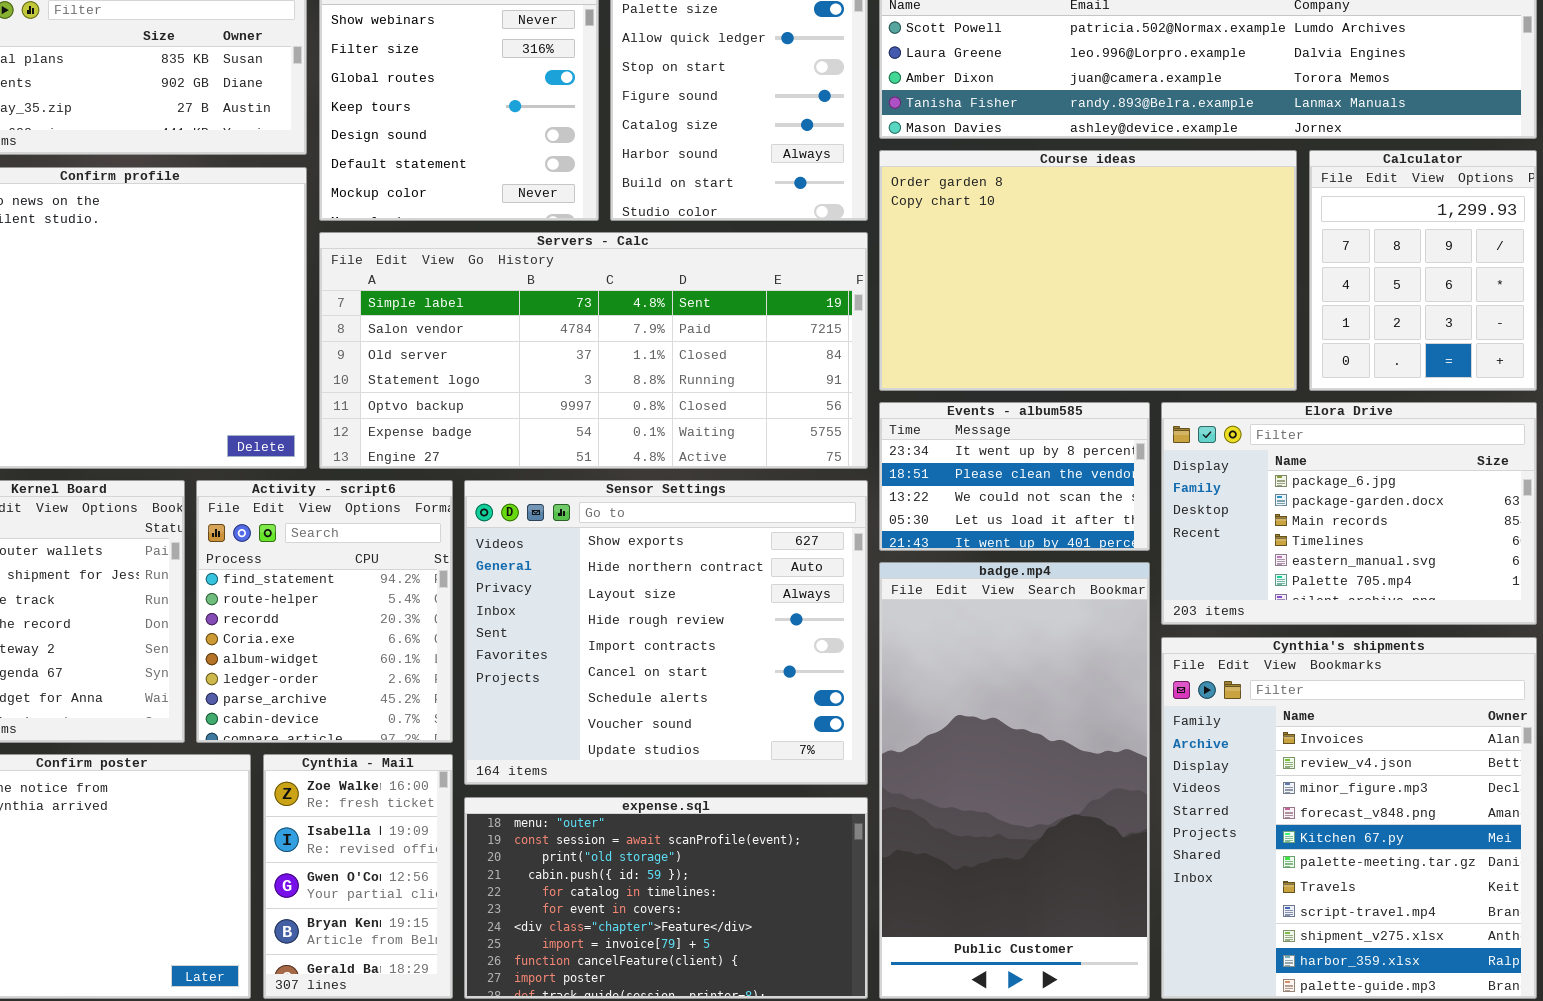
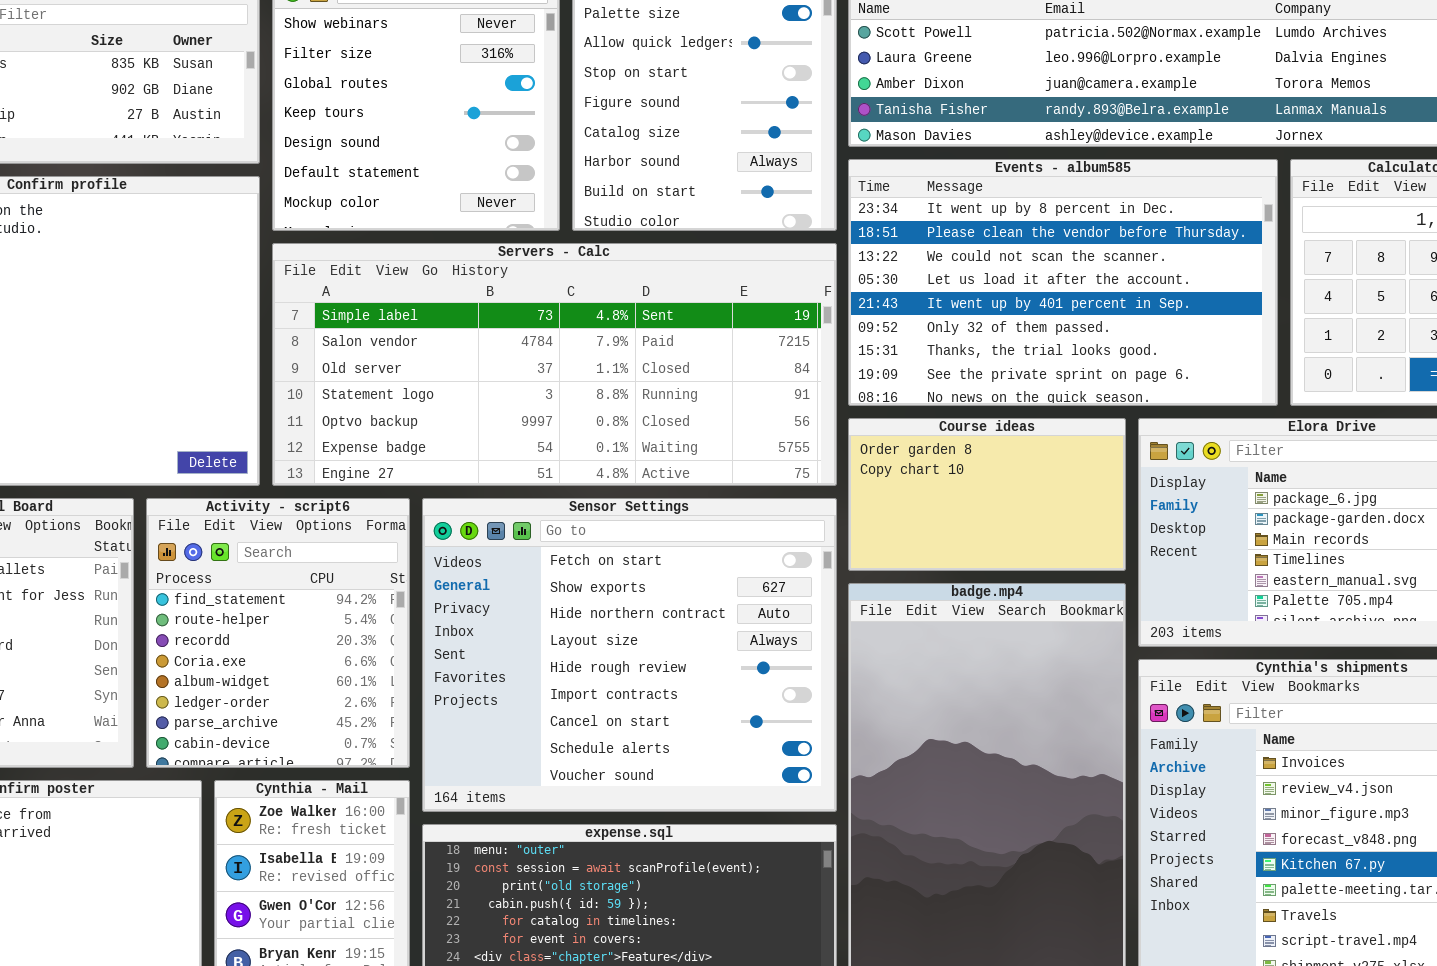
Course ideas: [879,150,1297,391] -> [848,418,1126,571], moved, resized
Events - album585: [879,402,1150,551] -> [848,159,1278,406], moved, resized
Sensor Settings: [464,480,868,785] -> [422,498,837,812], scrolled up 1 row

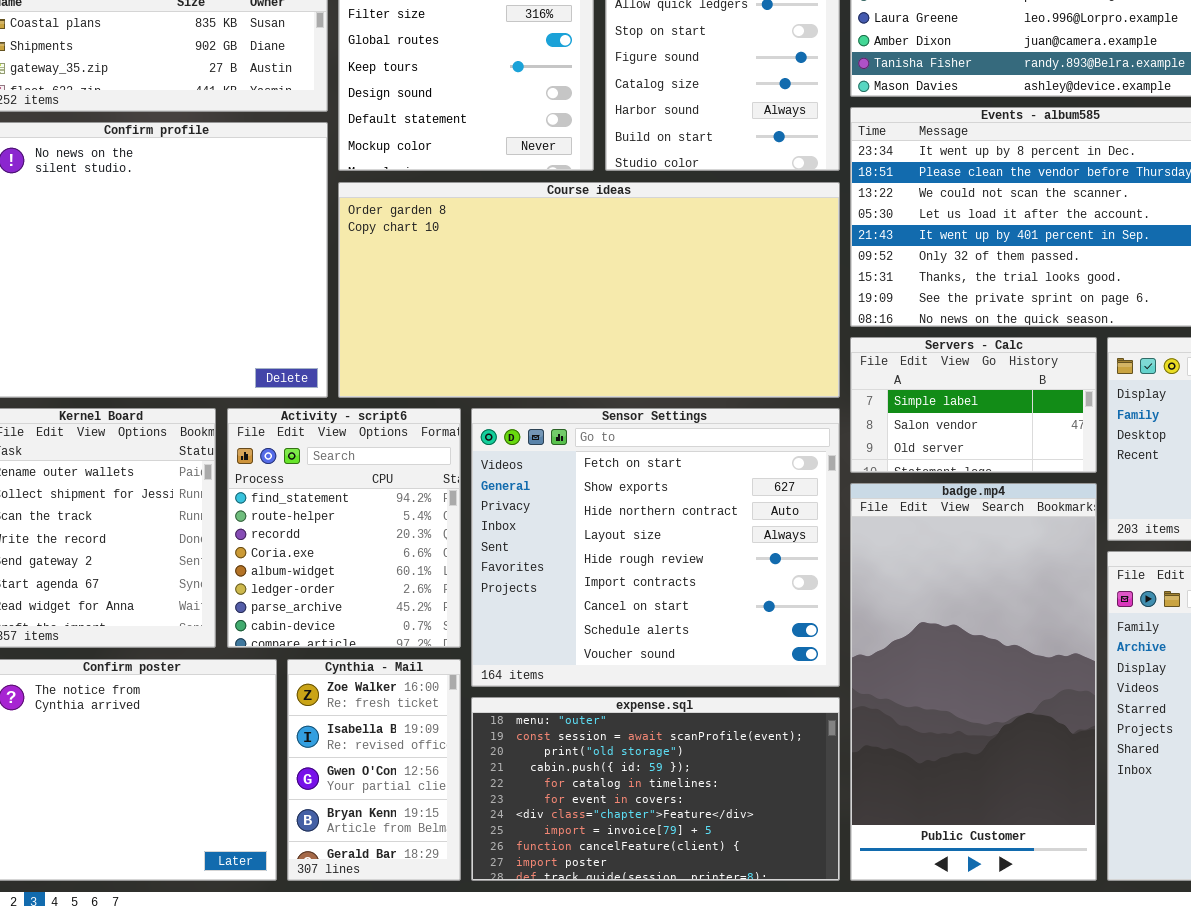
Servers - Calc: [272,243,837,486] -> [850,337,1097,473], moved, resized
Course ideas: [848,418,1126,571] -> [338,182,840,398], moved, resized

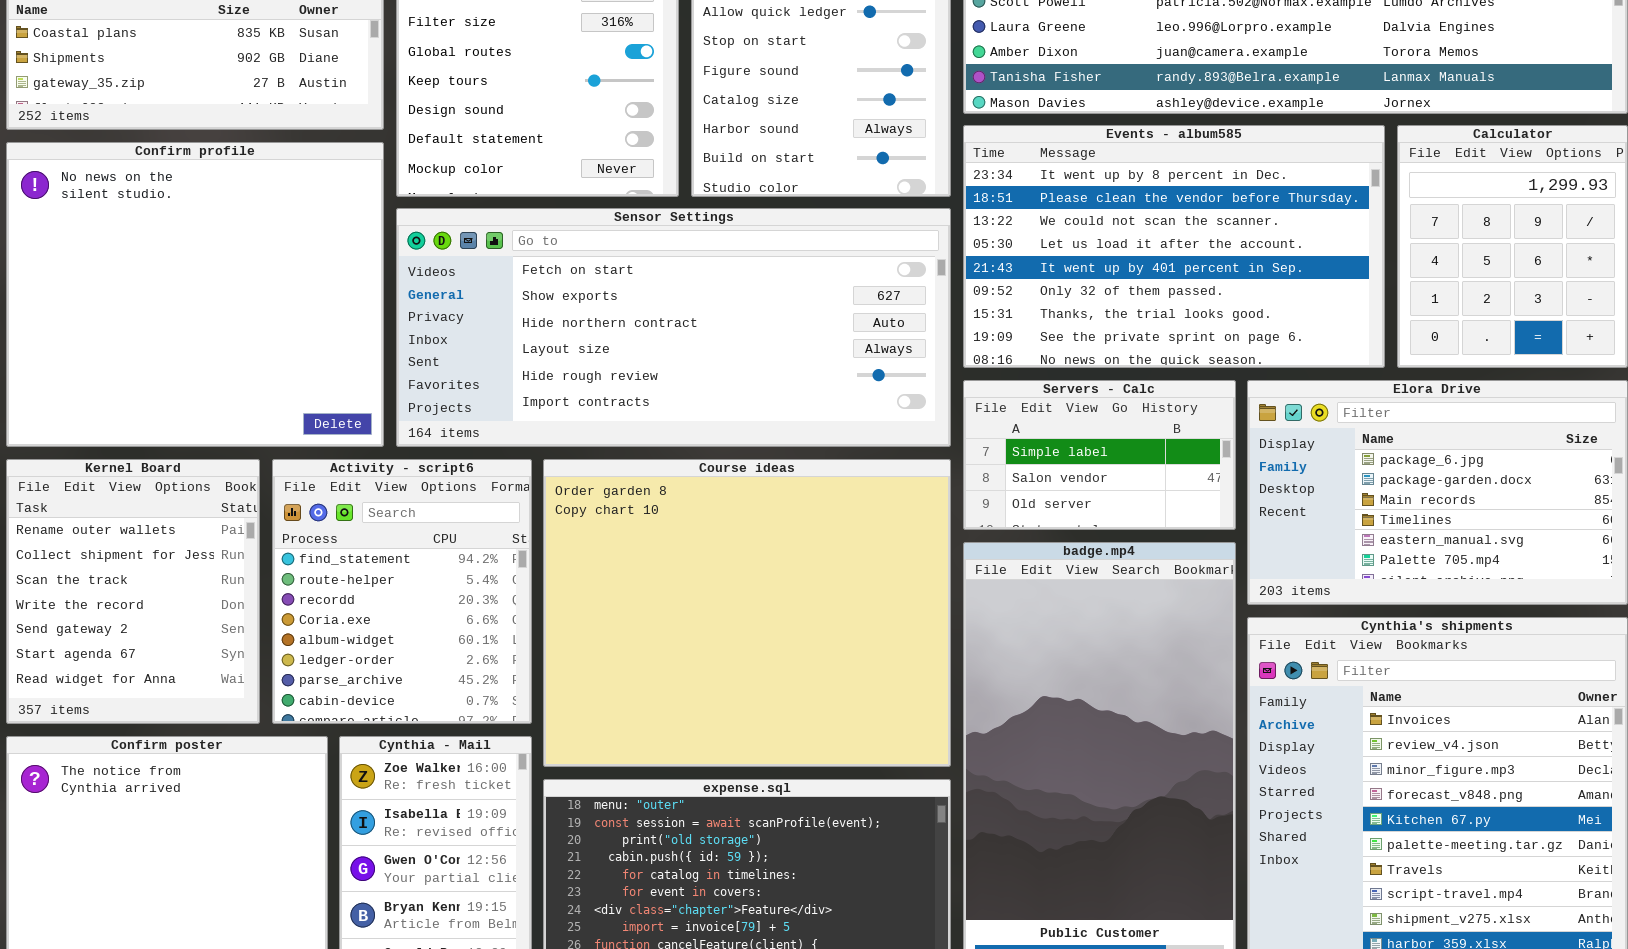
Course ideas: [338,182,840,398] -> [543,459,951,767], moved, resized
Sensor Settings: [471,408,840,687] -> [396,208,951,447], moved, resized

